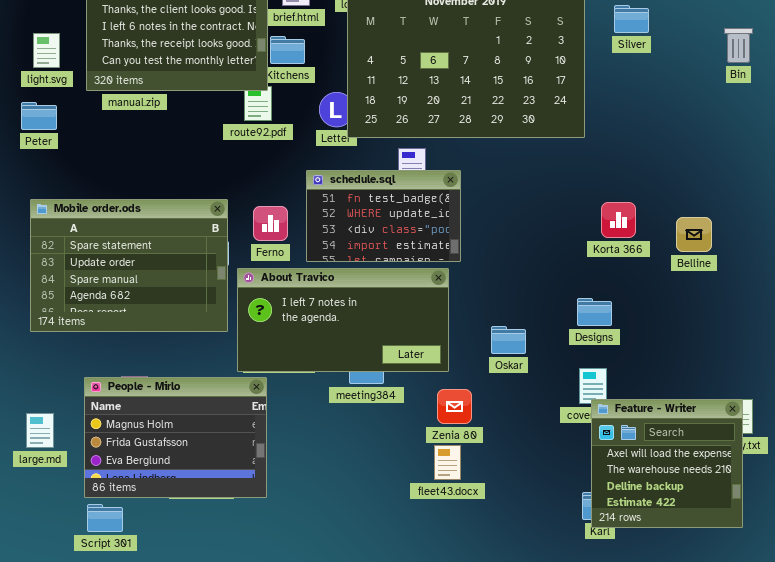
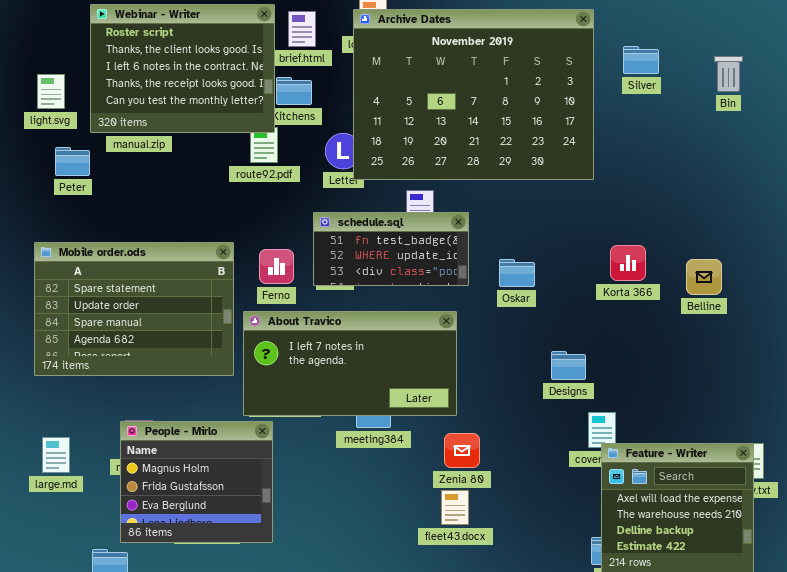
Bin: [724,28,753,63] -> [714,56,743,92], moved
Peter: [21,102,57,130] -> [55,147,90,176], moved
schedule.sql: [306,170,461,262] -> [313,212,469,286], resized
Designs: [577,298,612,326] -> [551,351,586,380], moved
Oskar: [491,326,526,354] -> [499,259,535,287], moved
People - Mirlo: [84,377,267,498] -> [120,421,273,543], resized
large.md: [26,413,54,448] -> [42,437,70,473], moved

